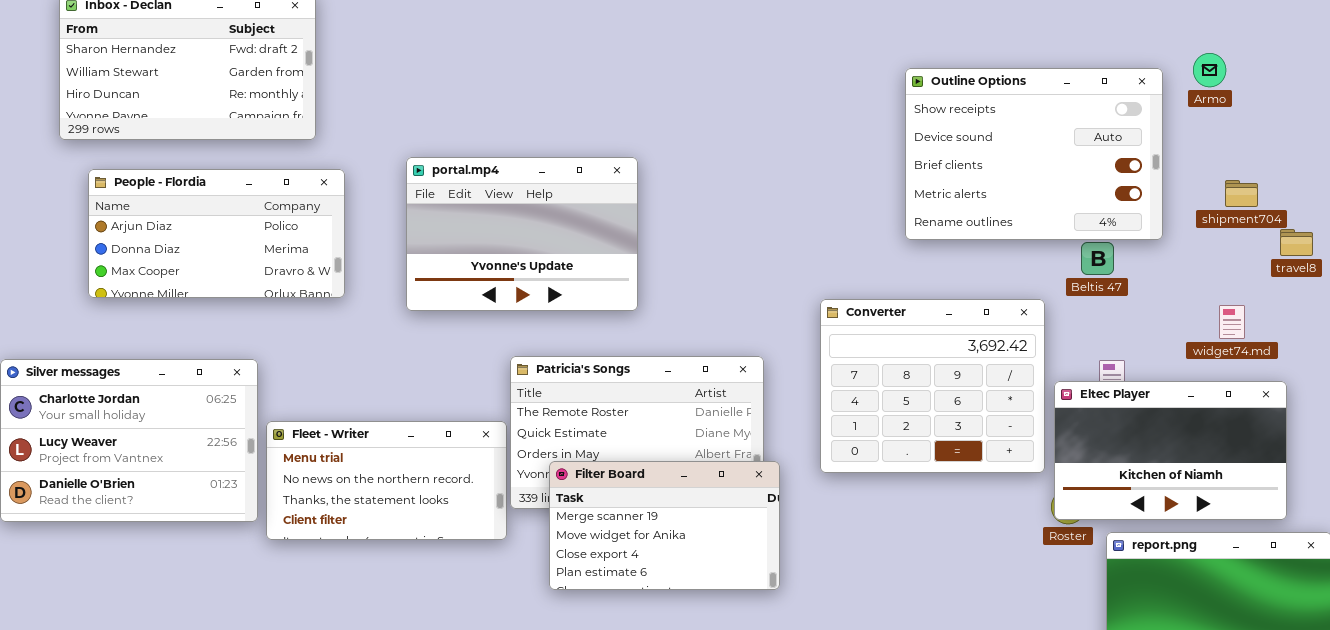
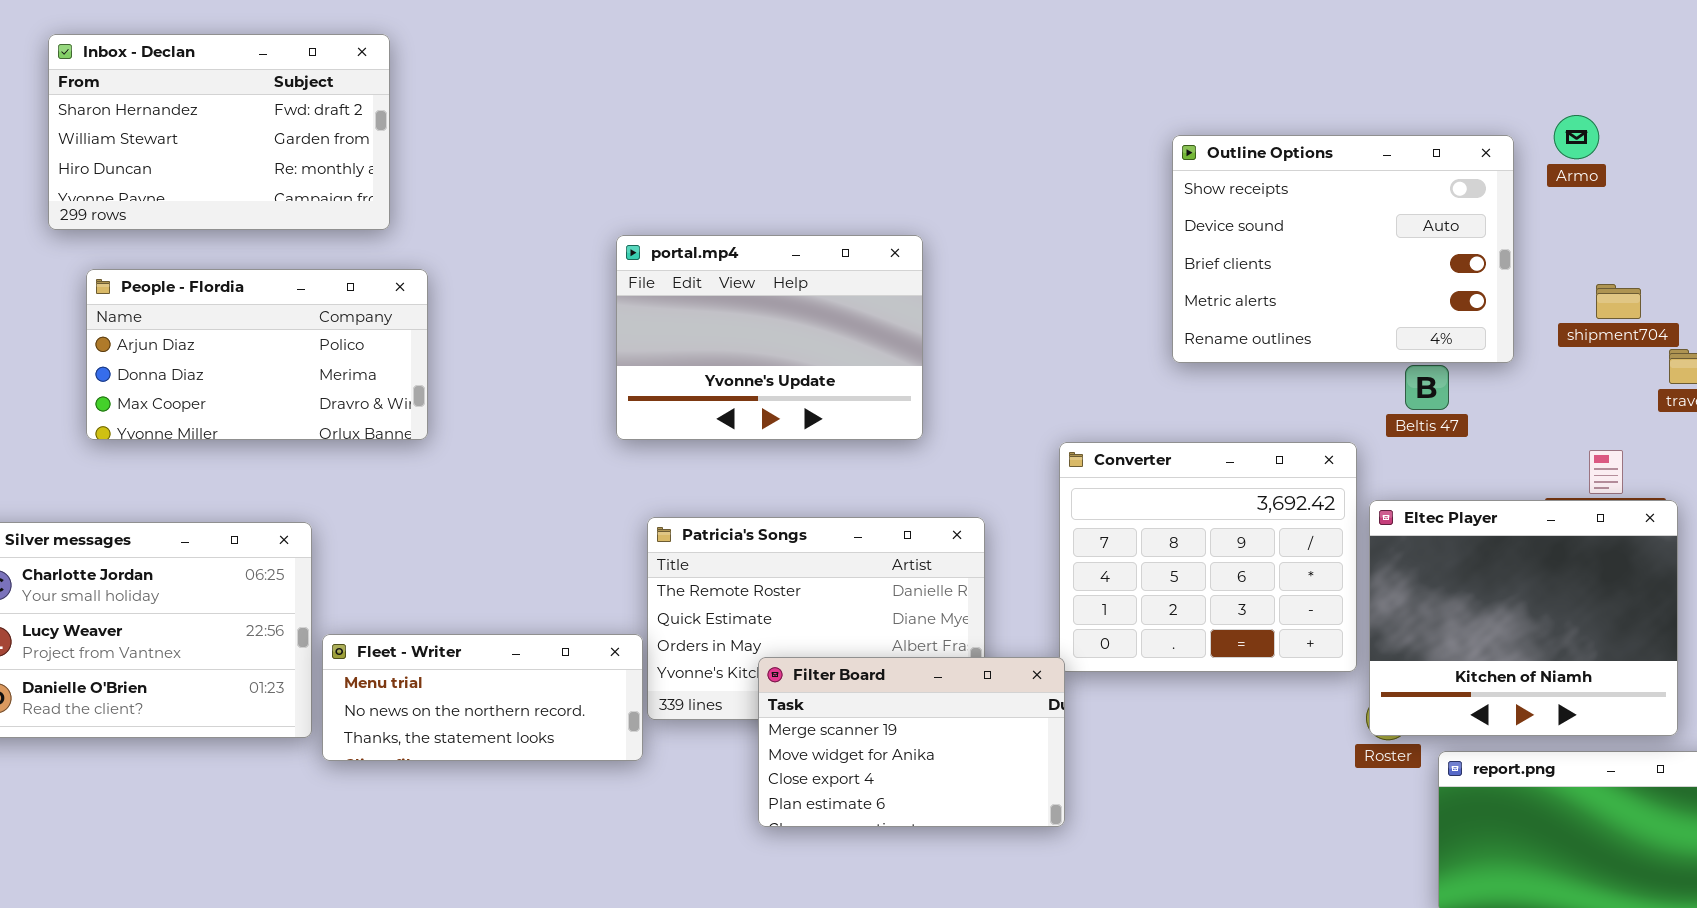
portal.mp4: [406,157,638,311] -> [616,235,923,440], moved
Eltec Player: [1054,381,1287,520] -> [1369,500,1678,736], resized
Fleet - Writer: [266,421,507,540] -> [322,634,643,761], resized
Filter Board: [549,461,780,590] -> [758,657,1065,827], moved

